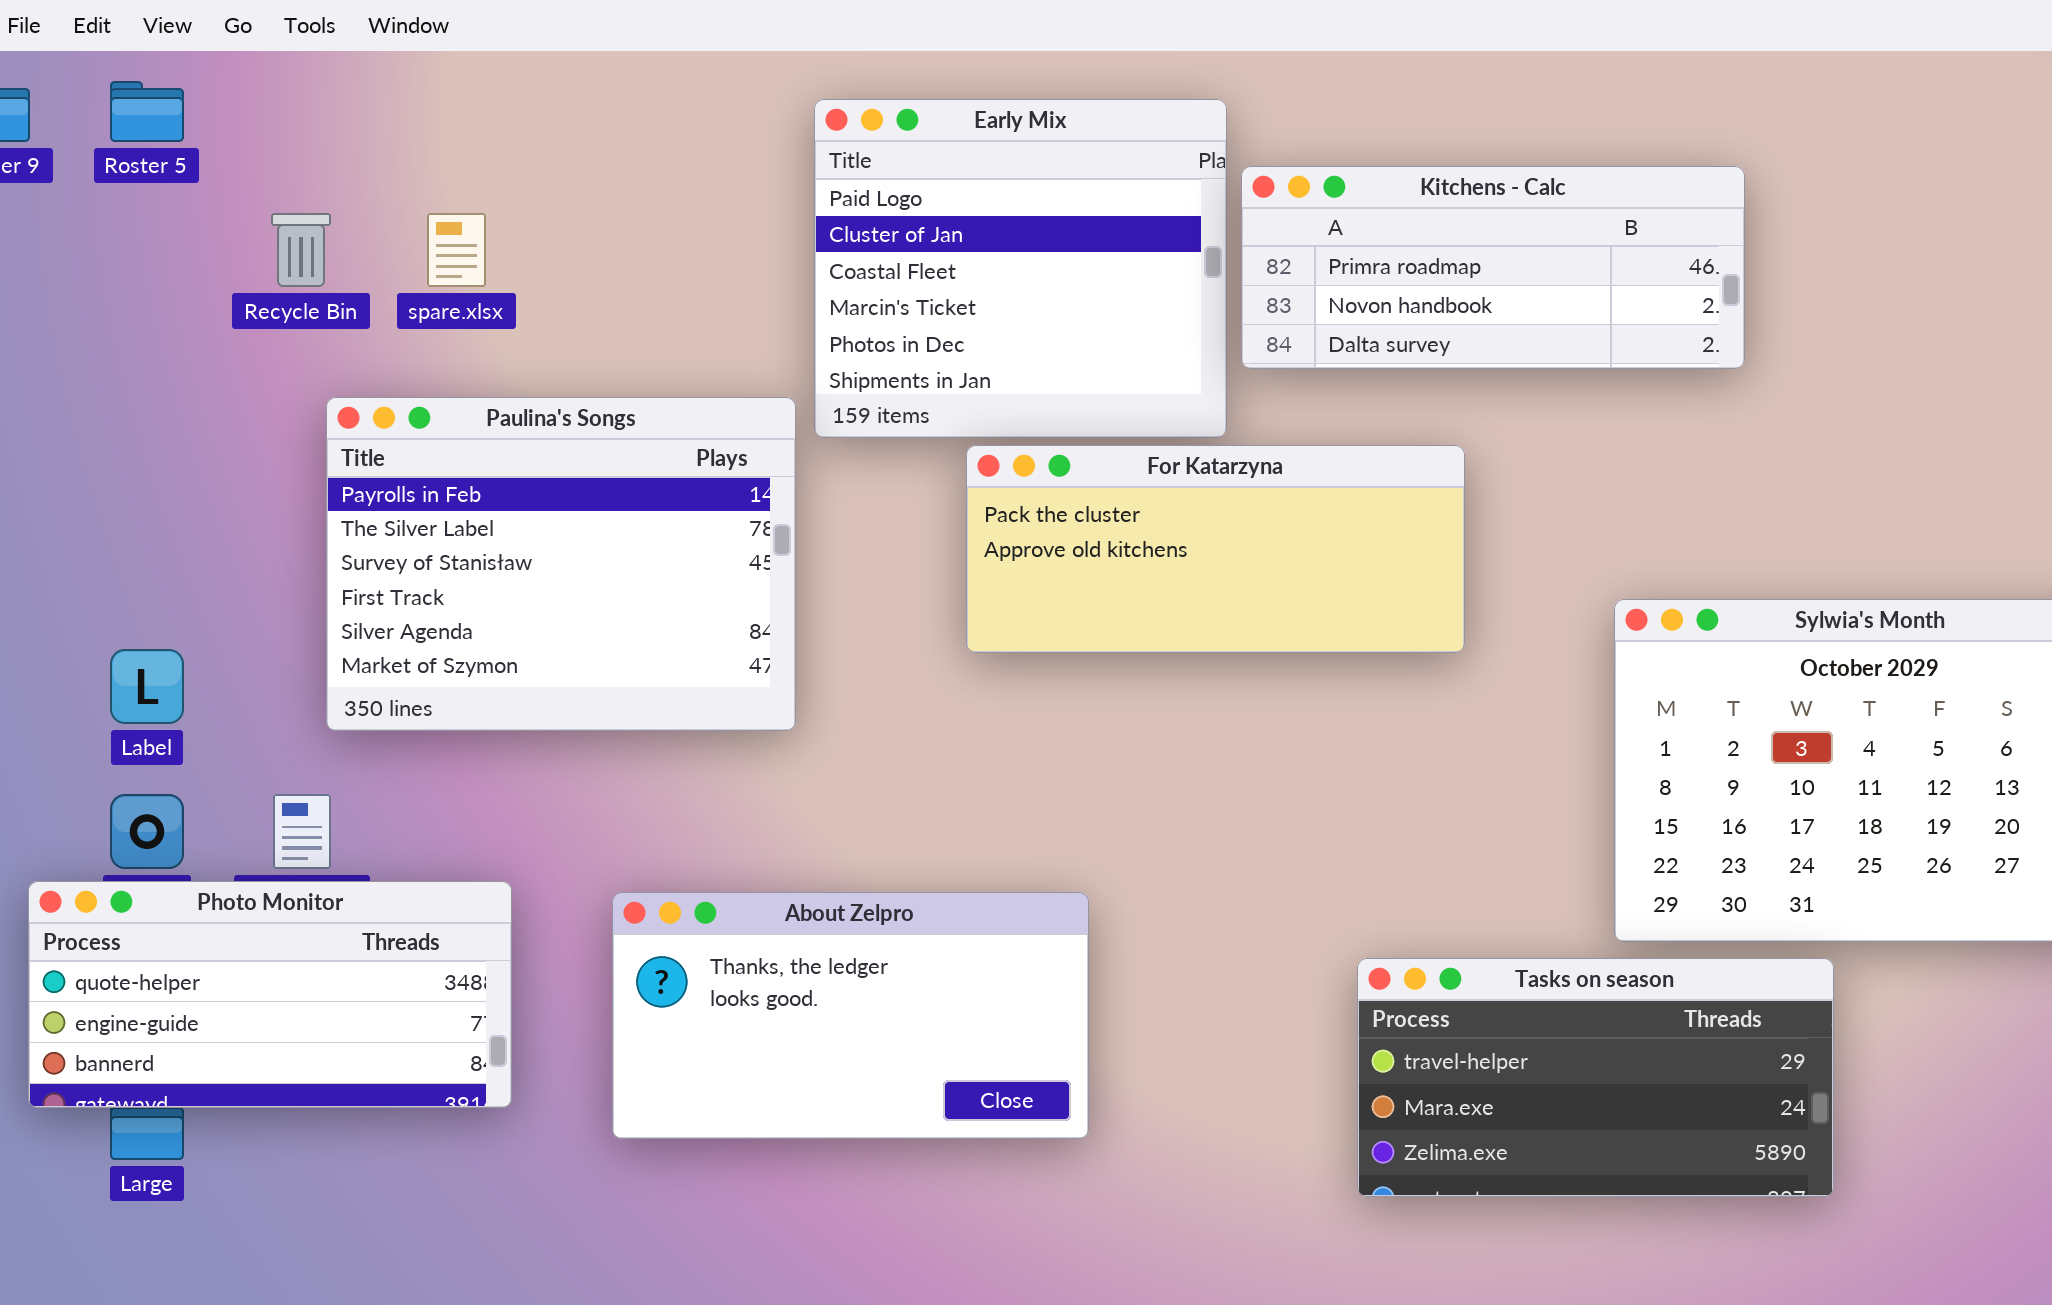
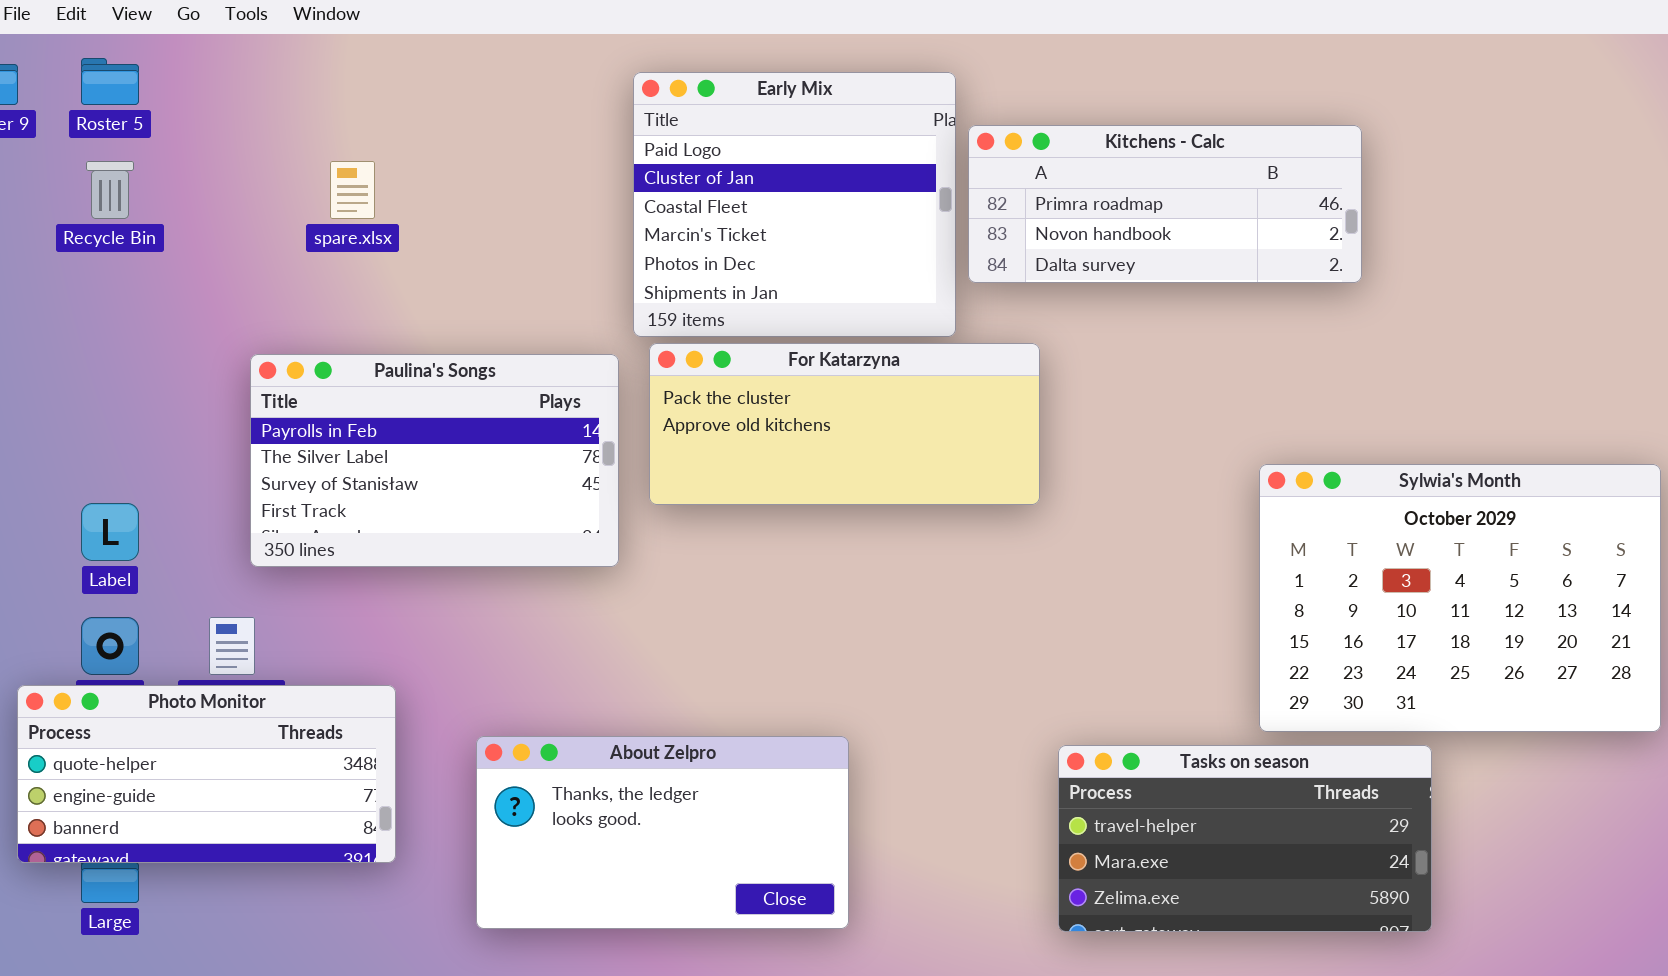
Recycle Bin: [271,213,331,287] -> [86,161,134,219], moved
Paulina's Songs: [326,397,796,731] -> [250,354,619,567], resized
For Katarzyna: [966,445,1465,653] -> [649,343,1040,505], moved
About Zelpro: [612,892,1089,1139] -> [476,736,849,929], moved

